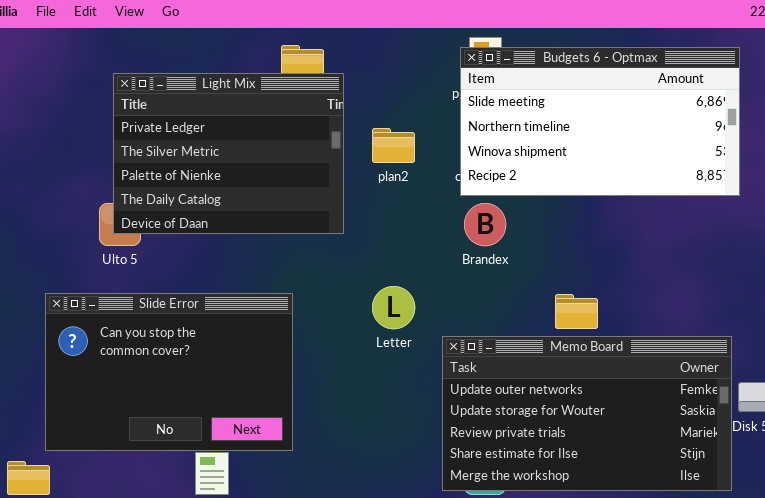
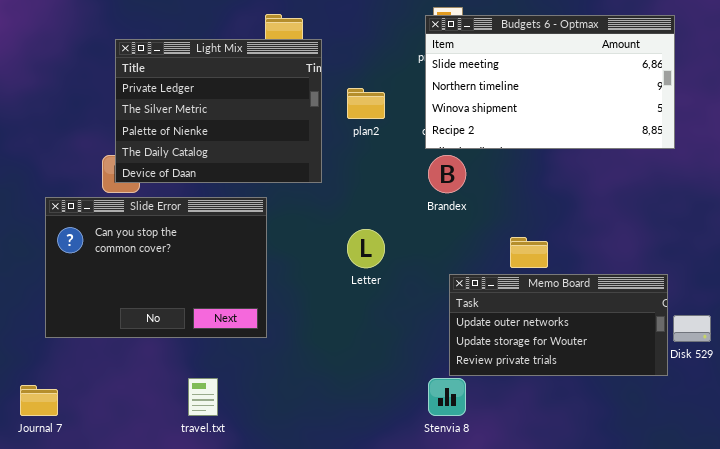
Slide Error: [45,293,293,451] -> [45,197,267,338], moved
Memo Board: [442,336,732,491] -> [449,274,668,376], resized

